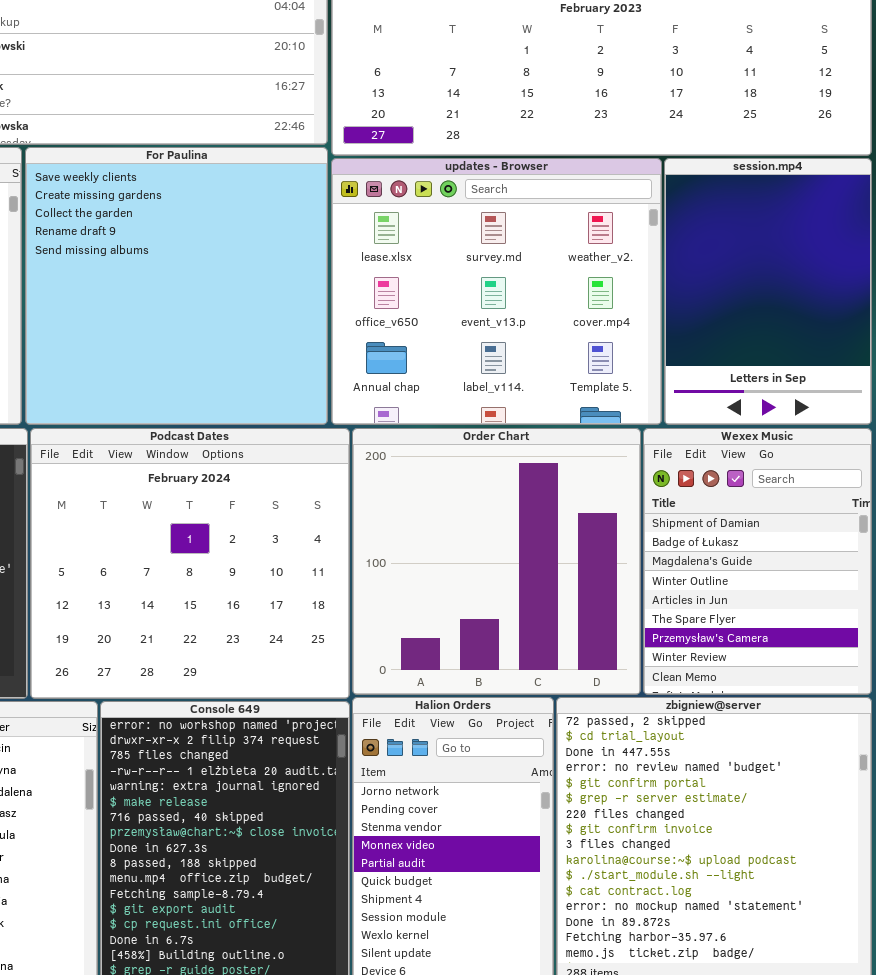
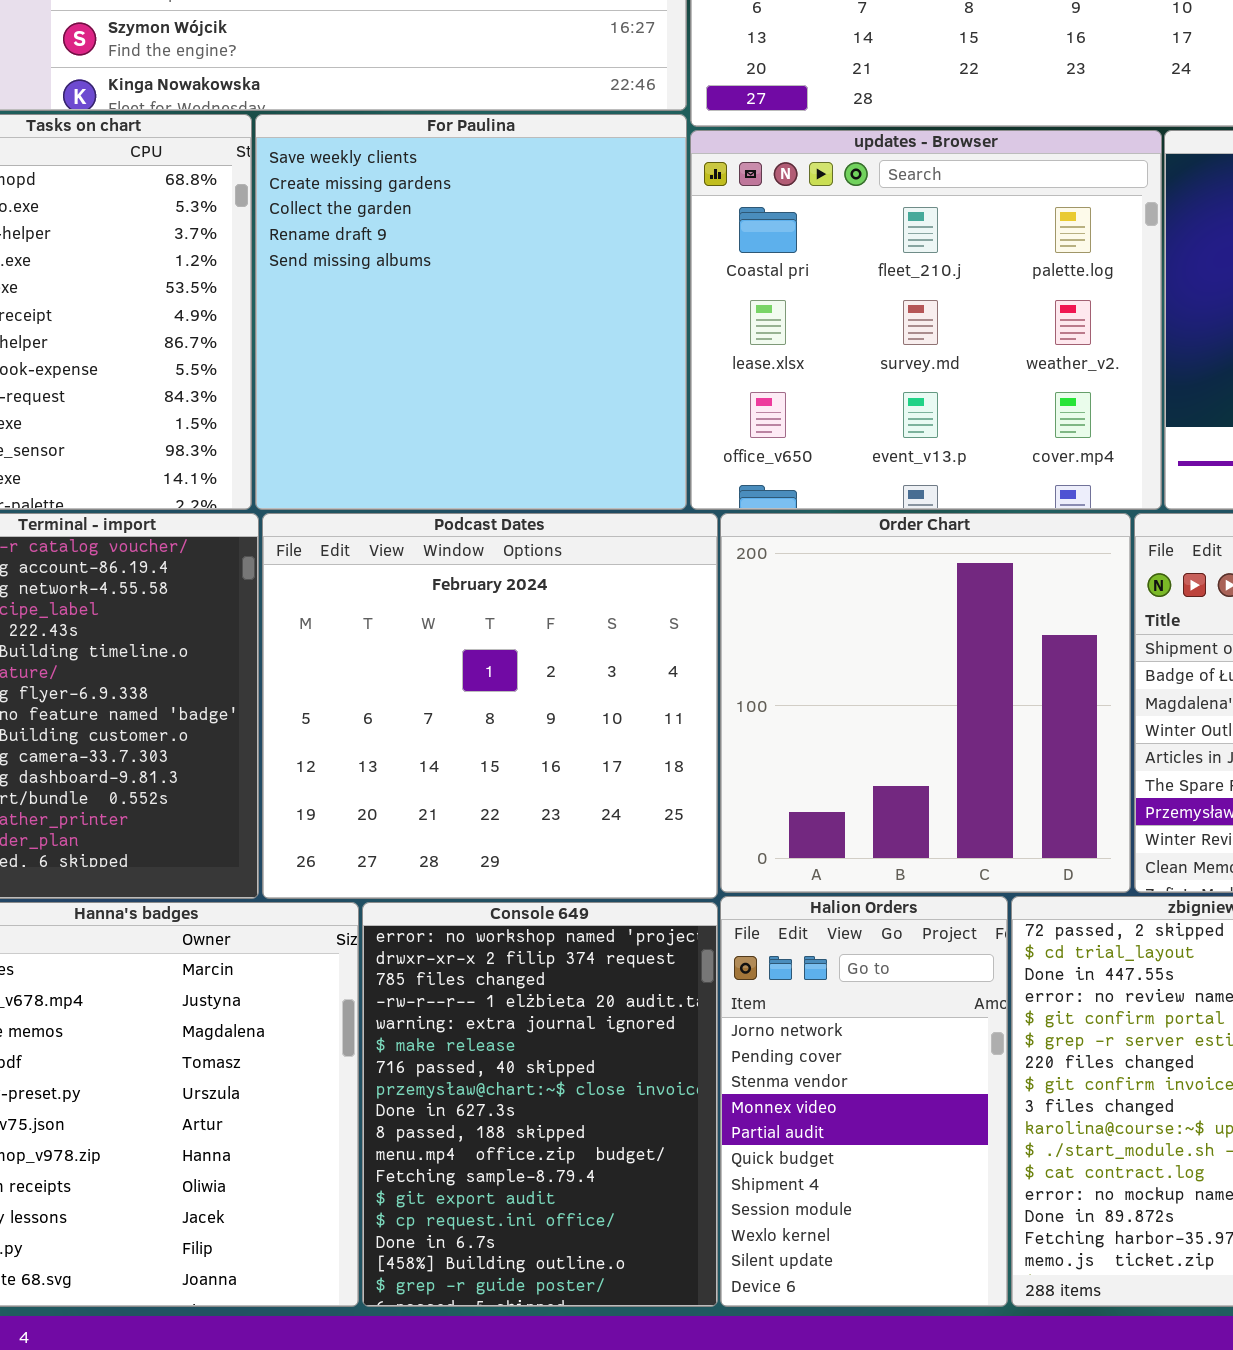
updates - Browser: [331,158,662,425] -> [690,130,1162,510], scrolled up 1 row

